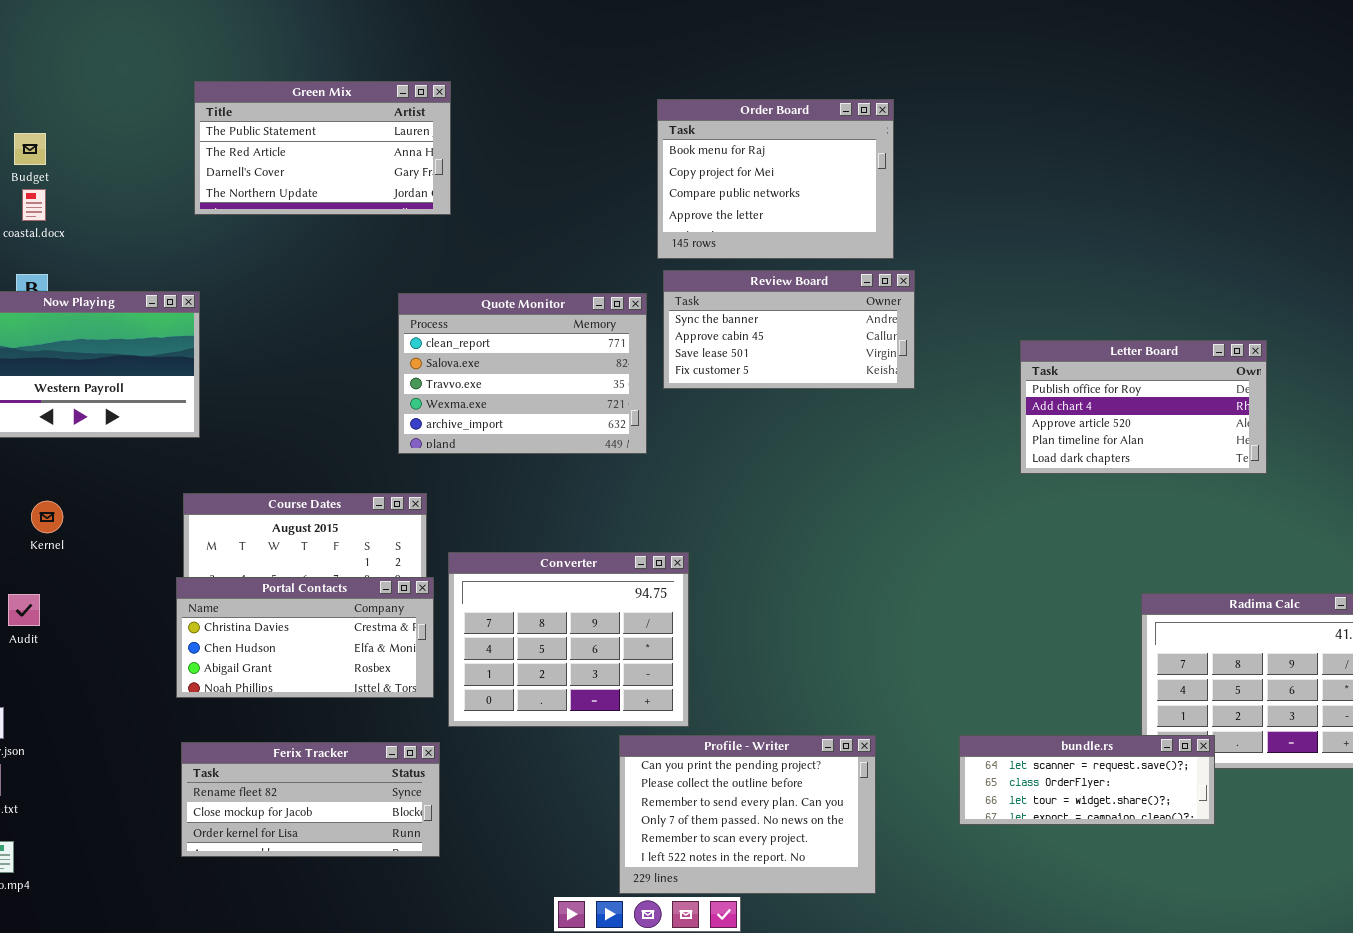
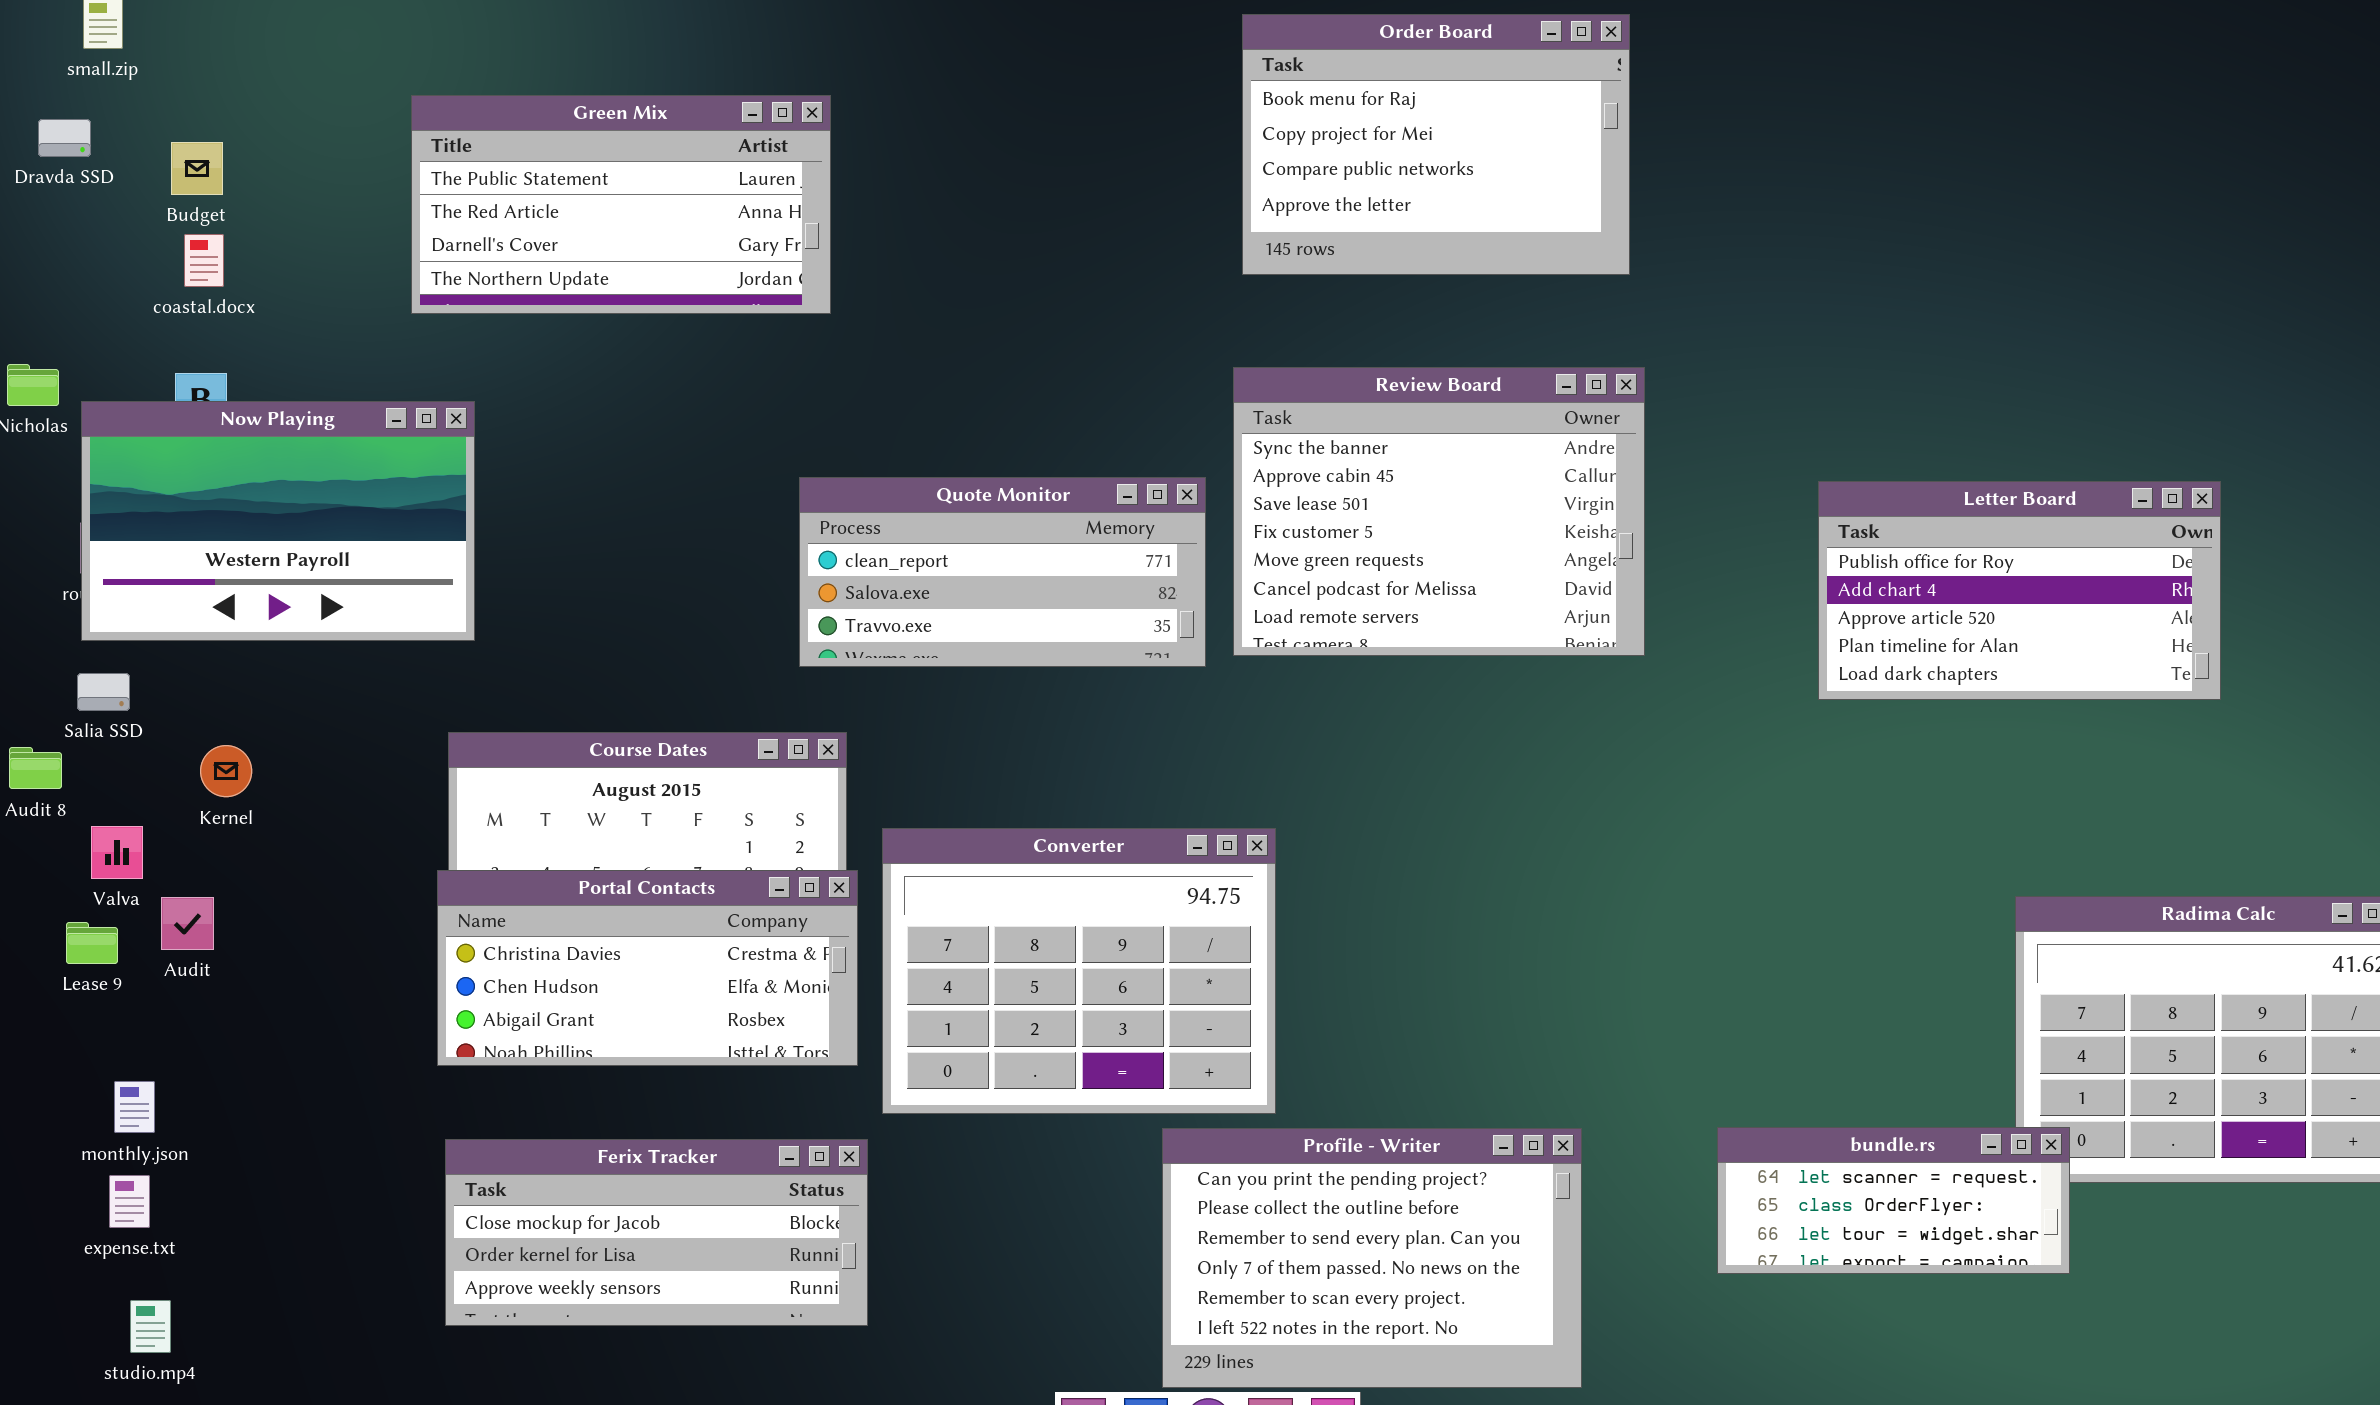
Green Mix: [194,81,451,215] -> [411,95,831,314], moved
Order Board: [657,99,894,259] -> [1242,14,1630,275], moved
Review Board: [663,270,915,389] -> [1233,367,1645,656], resized
Quote Monitor: [398,293,647,454] -> [799,477,1206,667], resized
bundle.rs: [959,735,1215,825] -> [1717,1127,2070,1274], resized
Ferix Tracker: [181,742,440,857] -> [445,1139,868,1326], scrolled down 1 row

